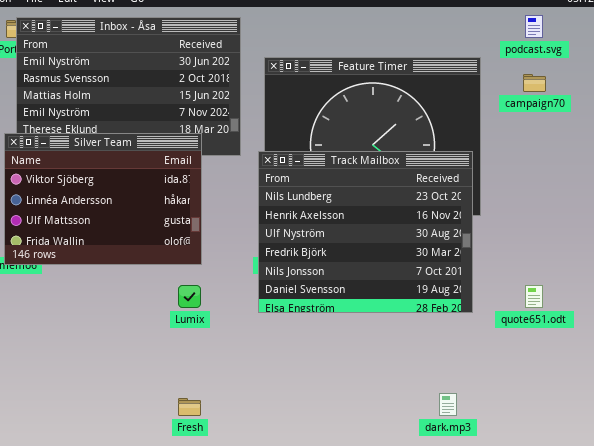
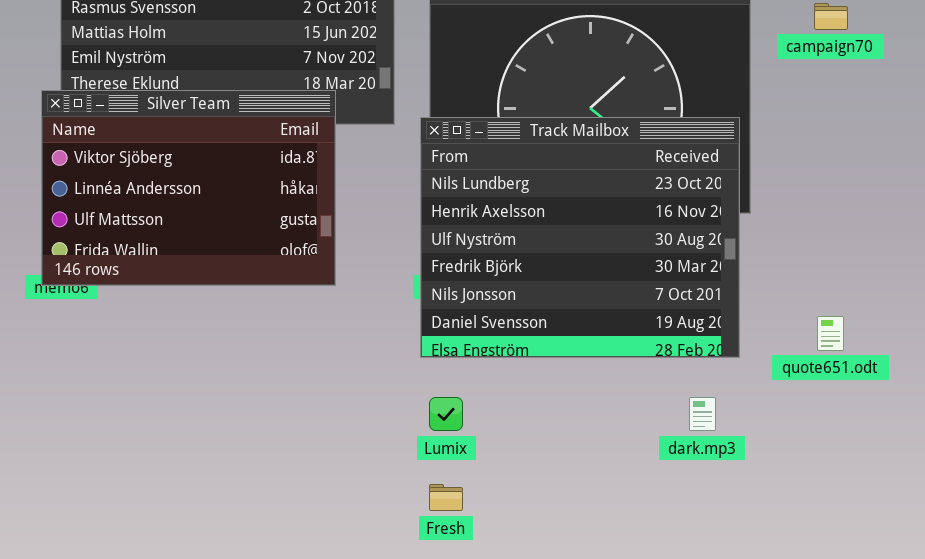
Lumix: [178,285,201,308] -> [429,397,463,431], moved
dark.mp3: [439,393,457,416] -> [689,397,716,431], moved
Fresh: [178,398,201,416] -> [429,484,463,511], moved

